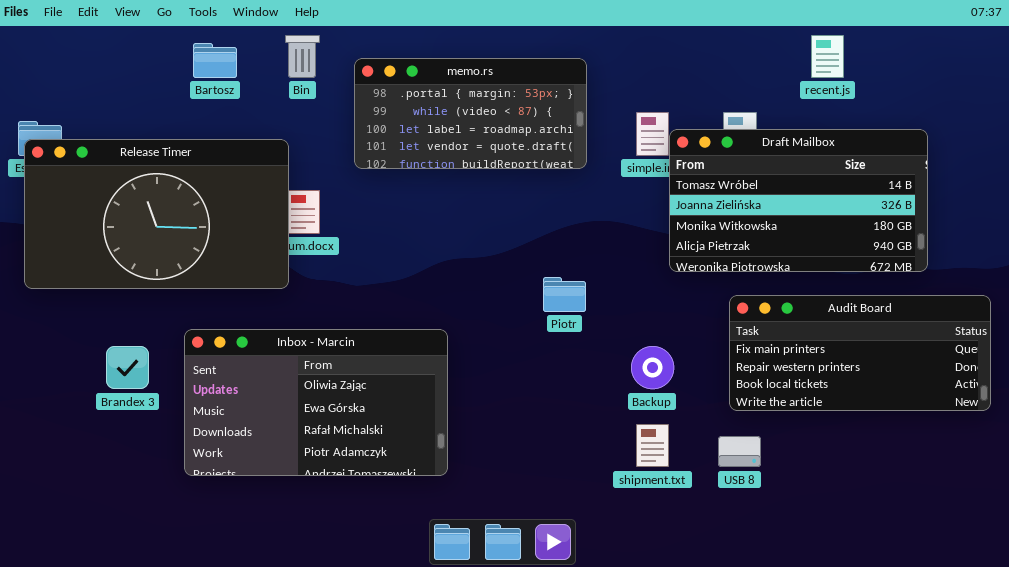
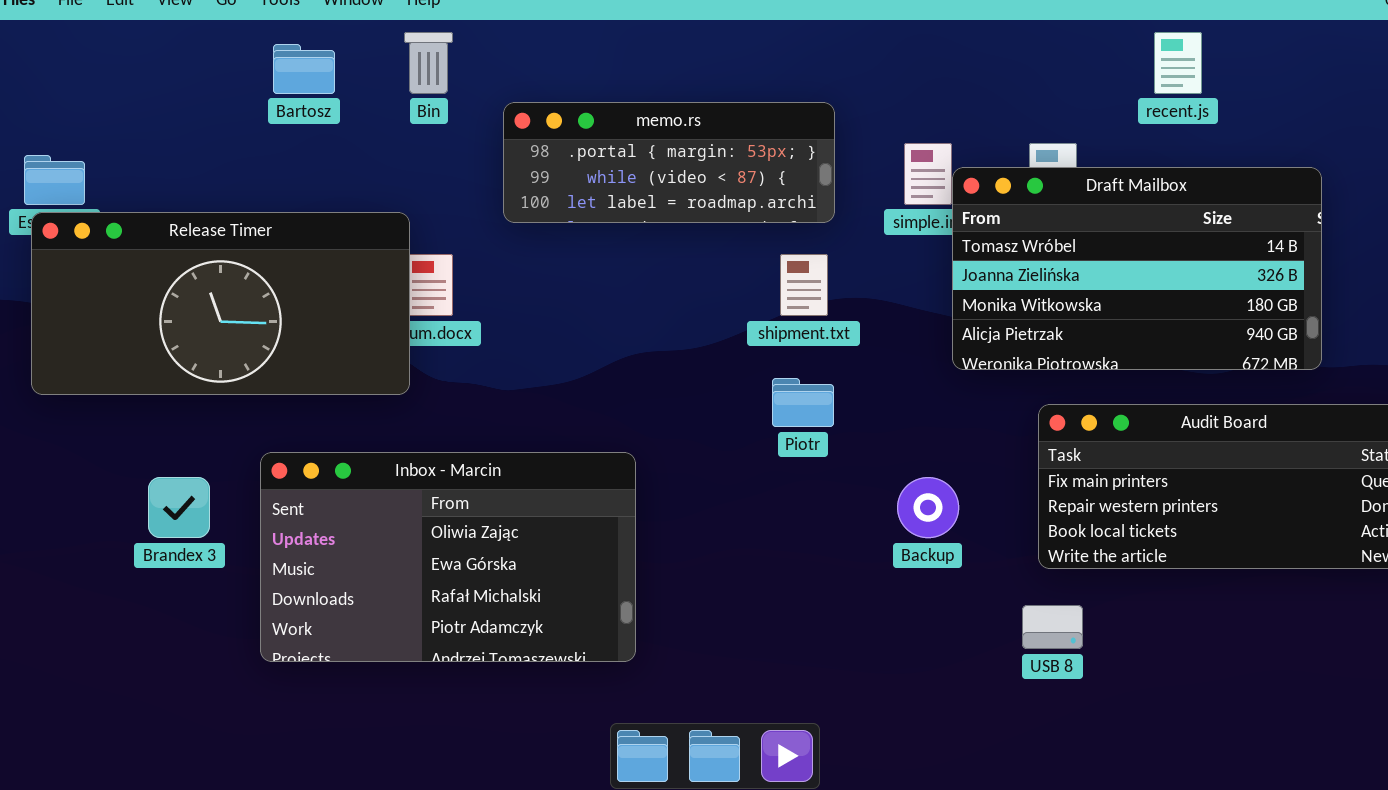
memo.rs: [354,58,587,169] -> [503,102,835,223], resized
Release Timer: [24,139,289,289] -> [31,212,410,395], resized
shipment.txt: [636,424,669,467] -> [780,254,828,316], moved

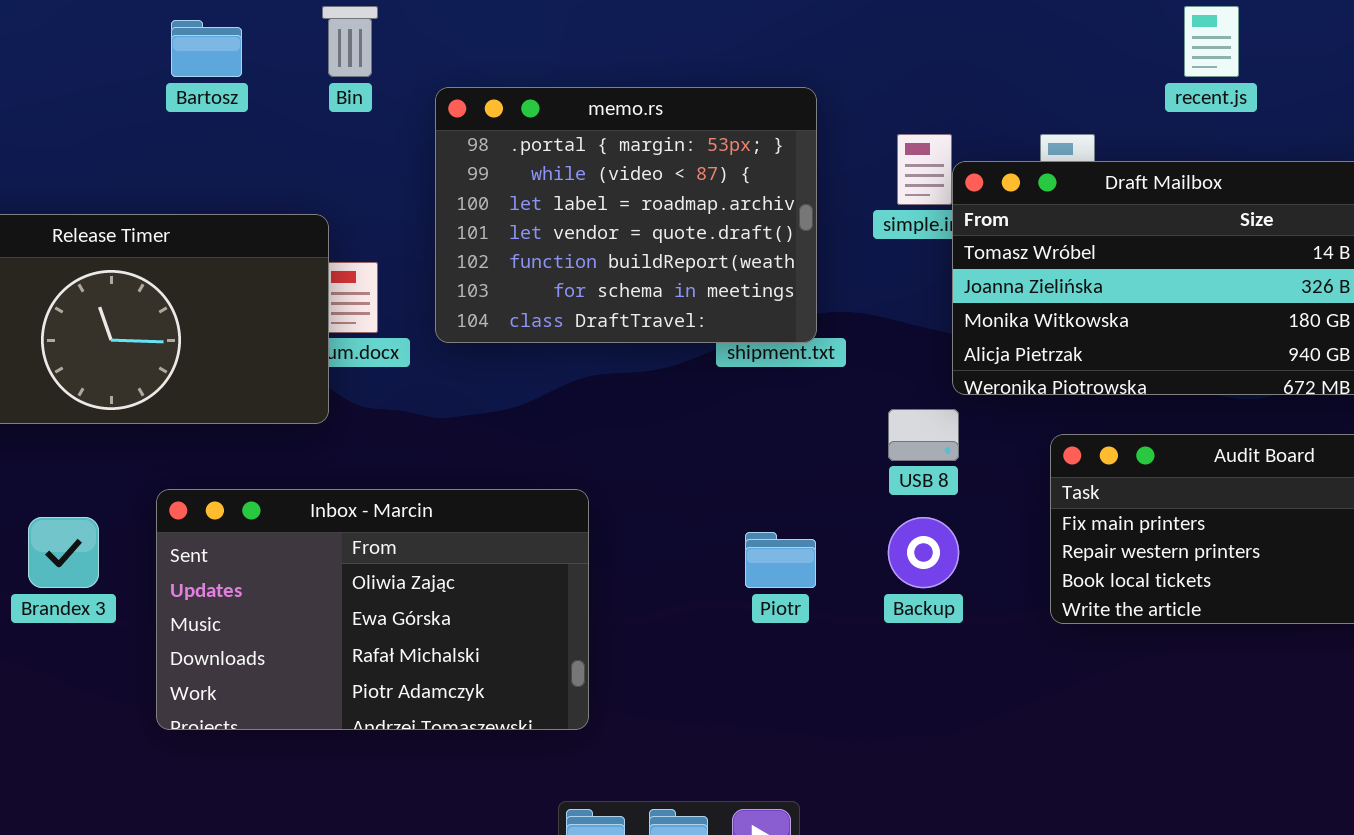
memo.rs: [503,102,835,223] -> [435,87,817,343], resized
Piotr: [772,378,834,427] -> [745,532,816,588], moved
USB 8: [1022,605,1083,649] -> [888,409,959,461], moved

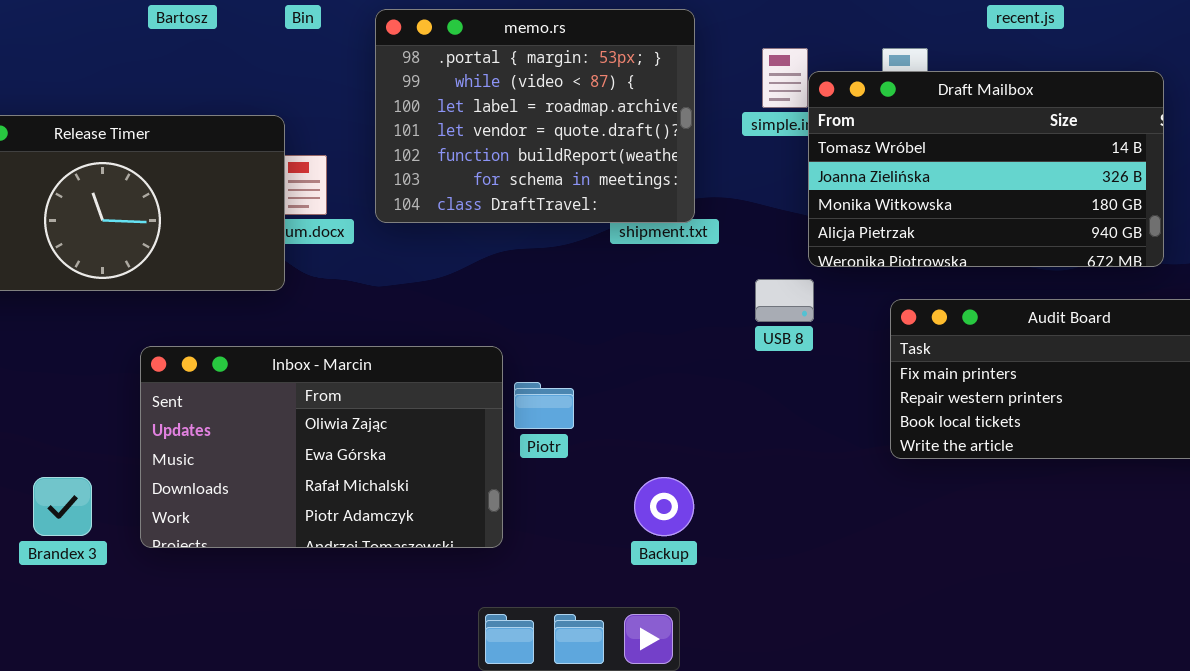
Brandex 3: [28,517,99,588] -> [33,477,92,536], moved
Backup: [888,517,959,588] -> [634,477,694,536], moved
Piotr: [745,532,816,588] -> [514,382,574,429], moved

